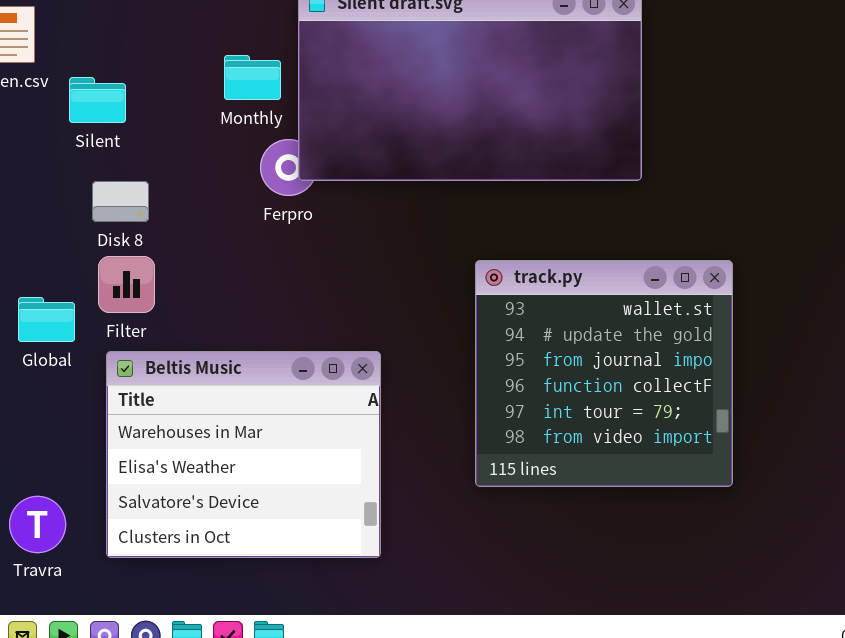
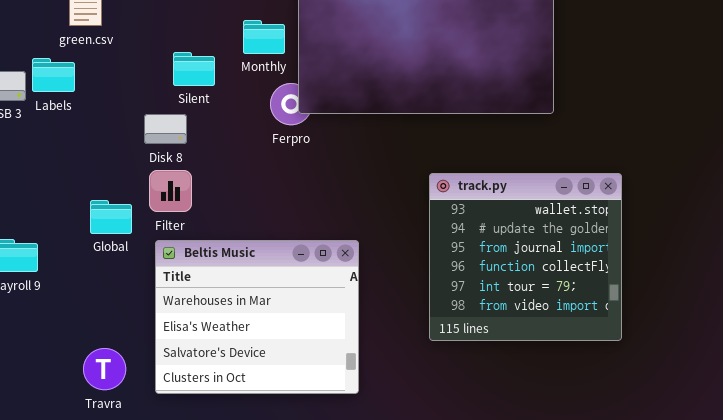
Silent: [69,77,126,123] -> [173,52,215,86], moved

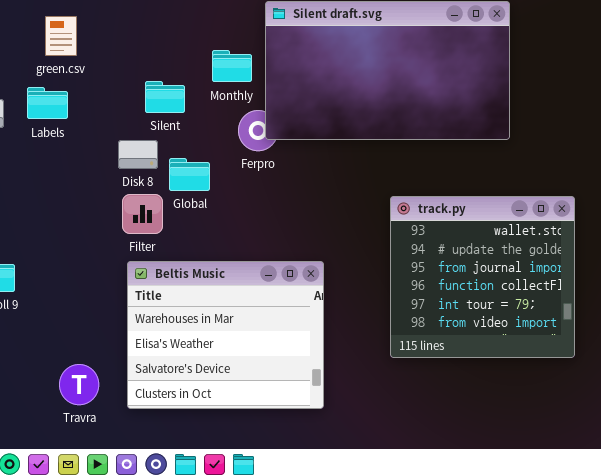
Labels: [32,58,75,92] -> [27,87,68,119], moved
Global: [90,200,132,234] -> [169,158,210,191], moved

